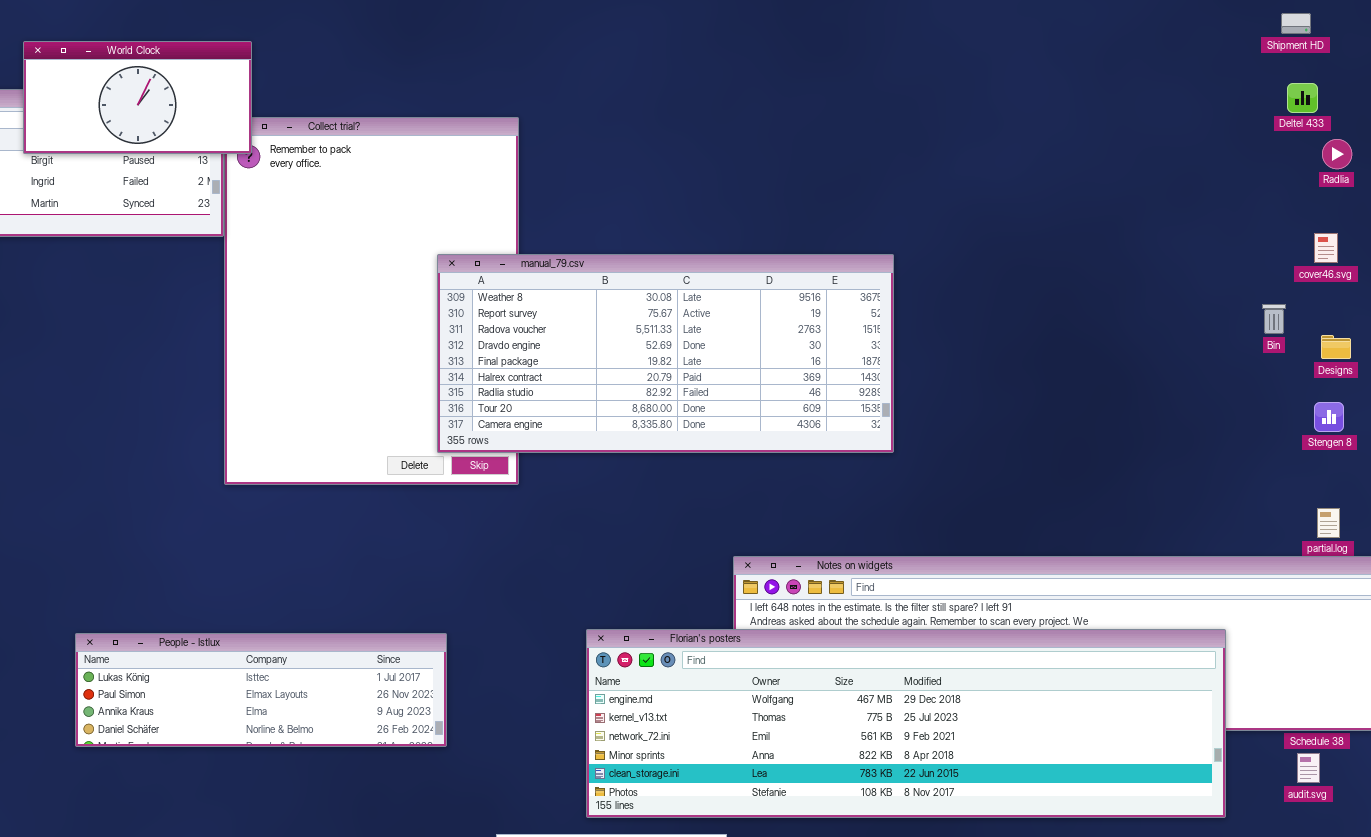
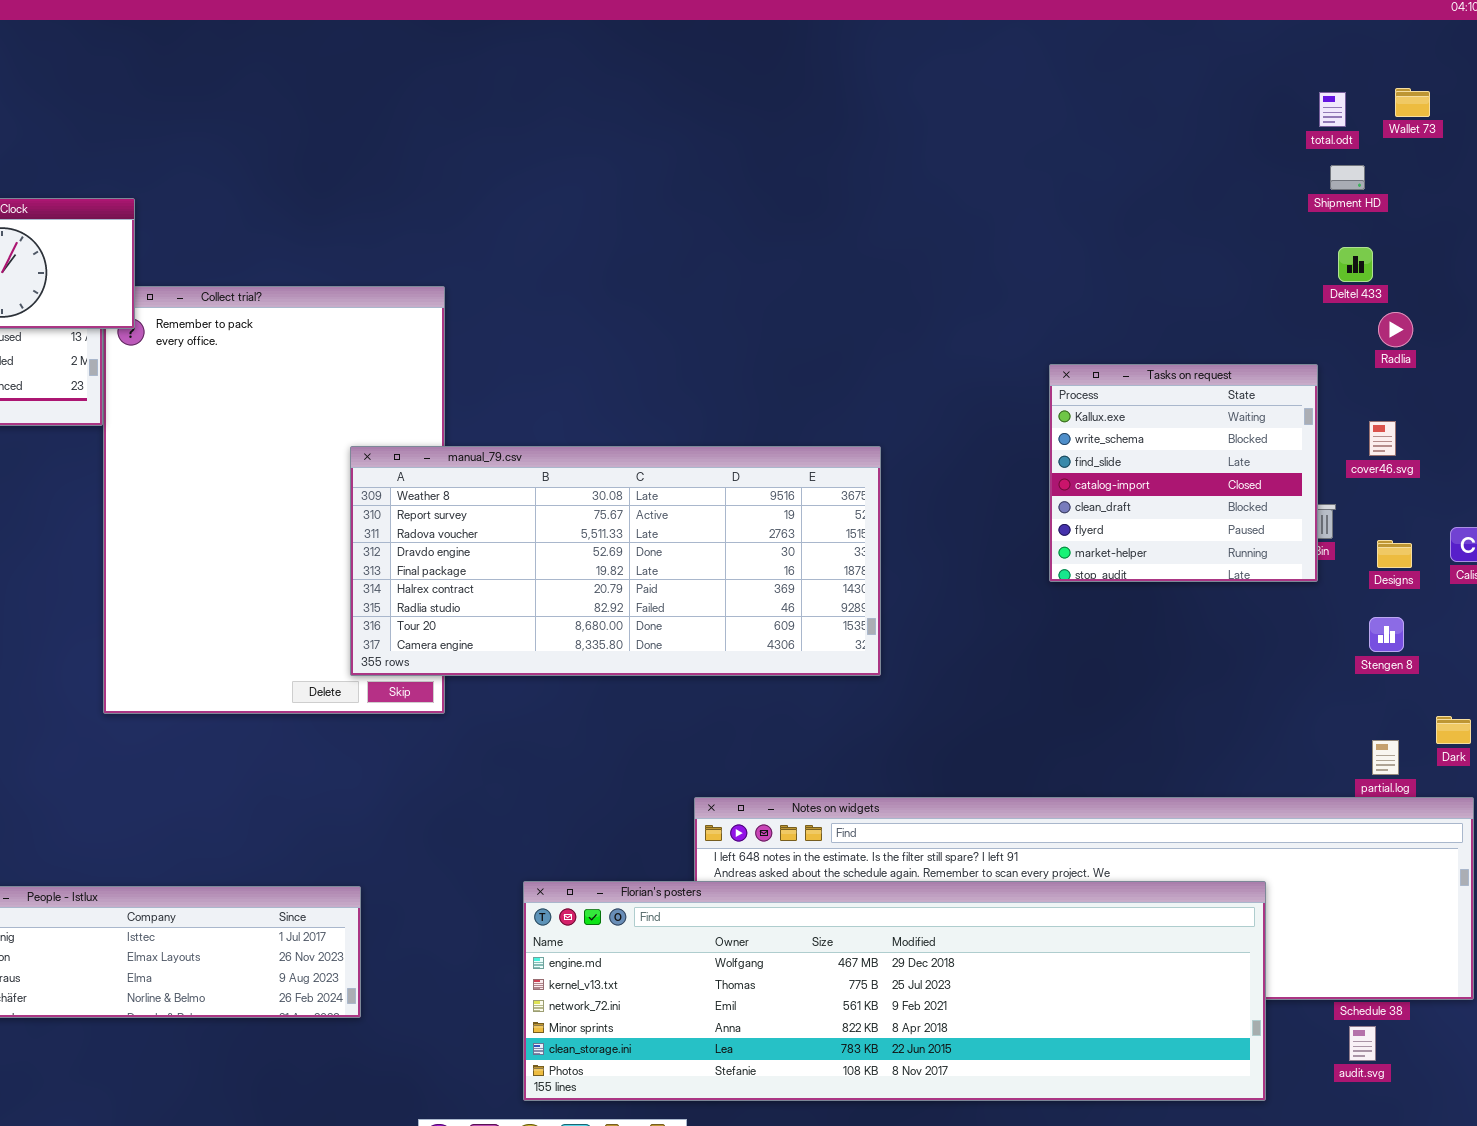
Tasks on request: none -> [1049,364,1318,582], opened

